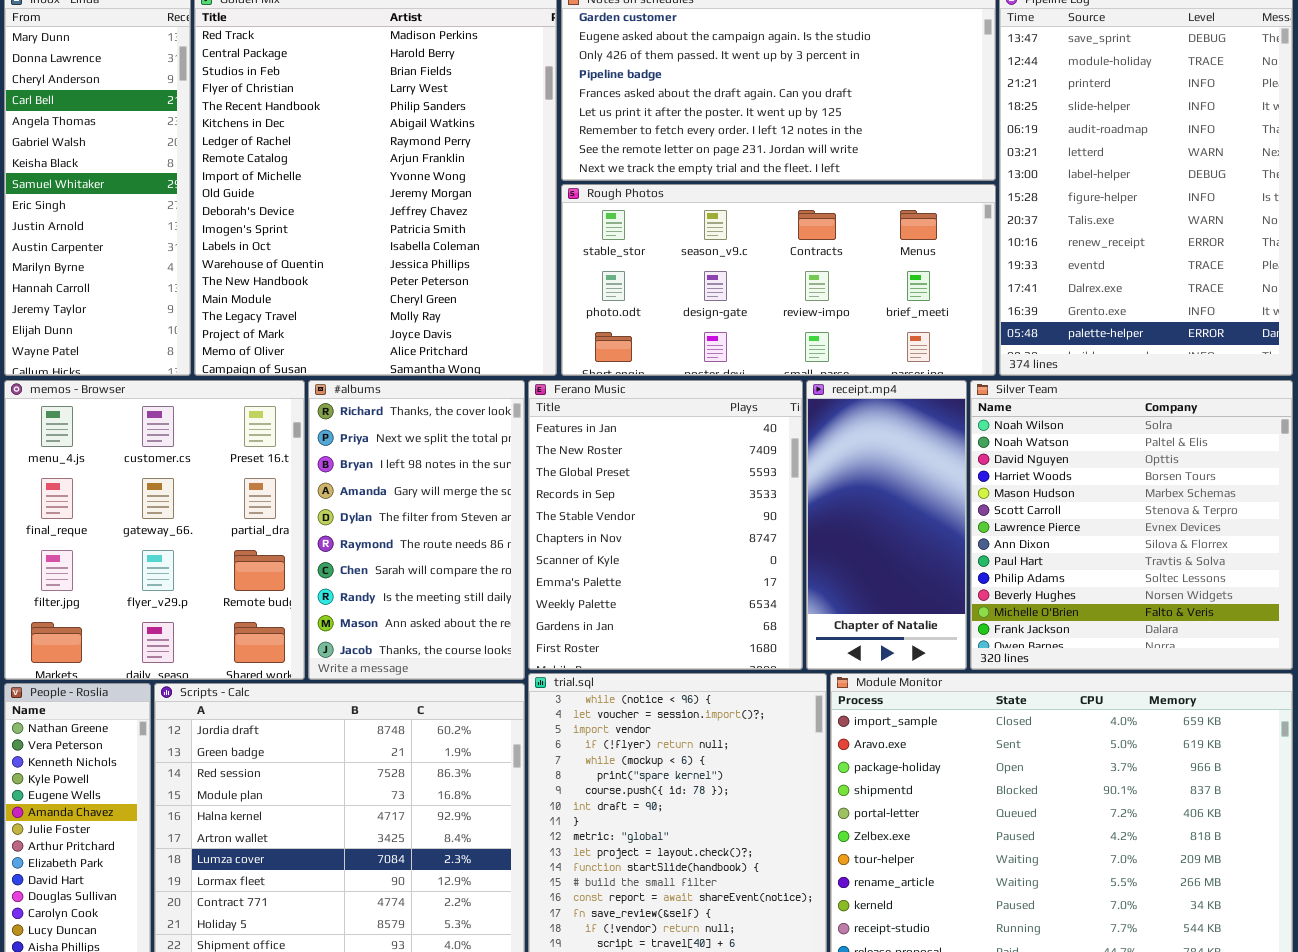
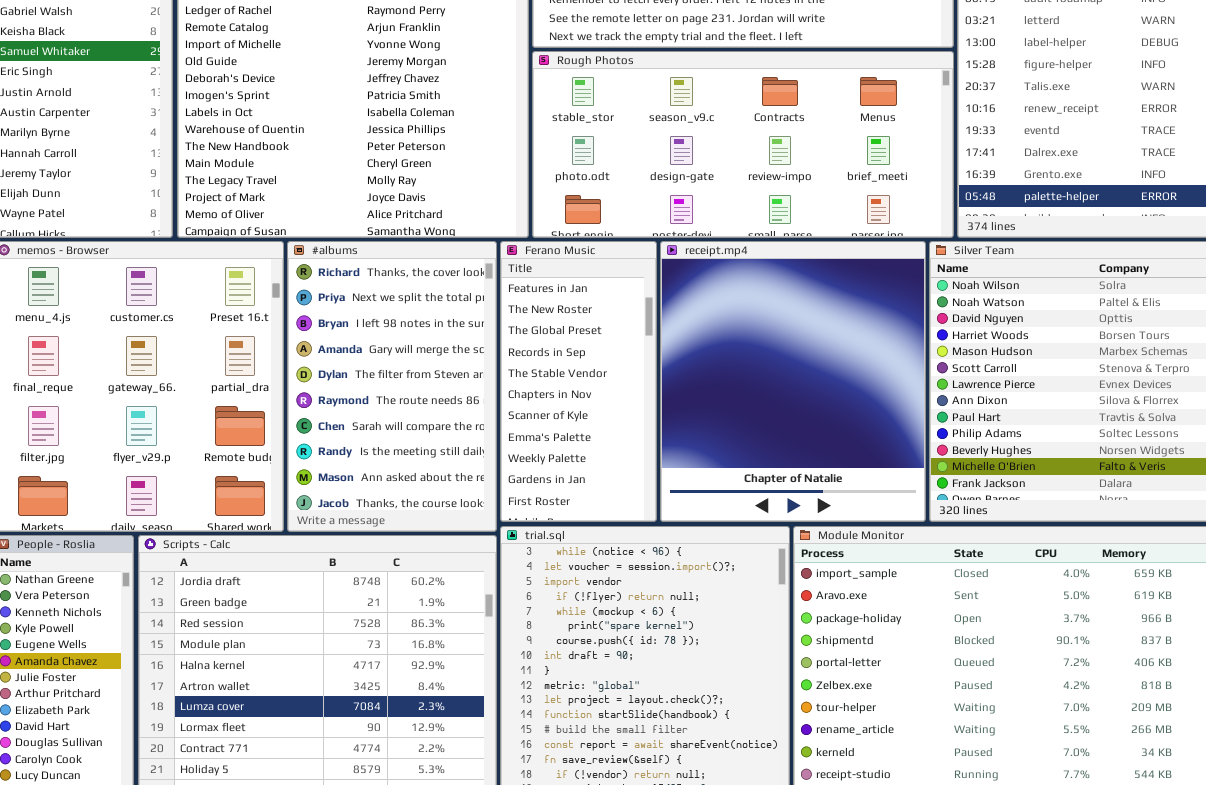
Ferano Music: [528,380,803,670] -> [500,241,657,522], resized
receipt.mp4: [806,380,967,670] -> [660,241,926,522], resized

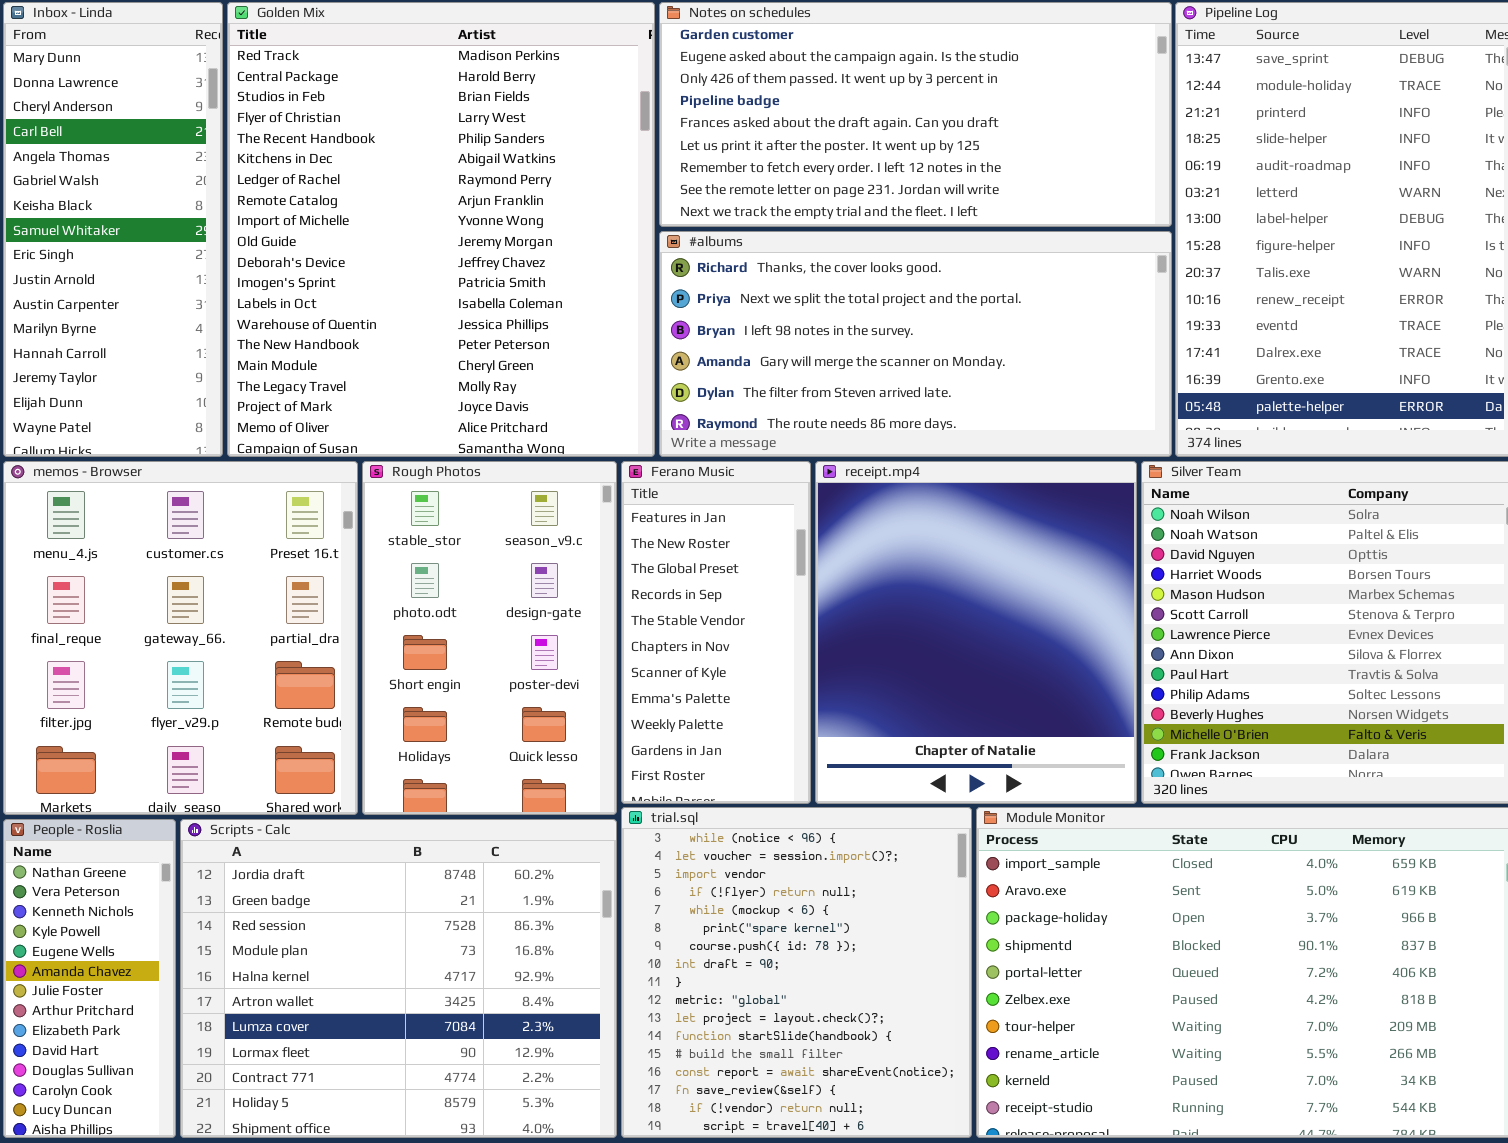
Rough Photos: [532,51,954,238] -> [362,461,617,815], moved, resized
#albums: [287,241,497,532] -> [659,231,1172,457], moved, resized

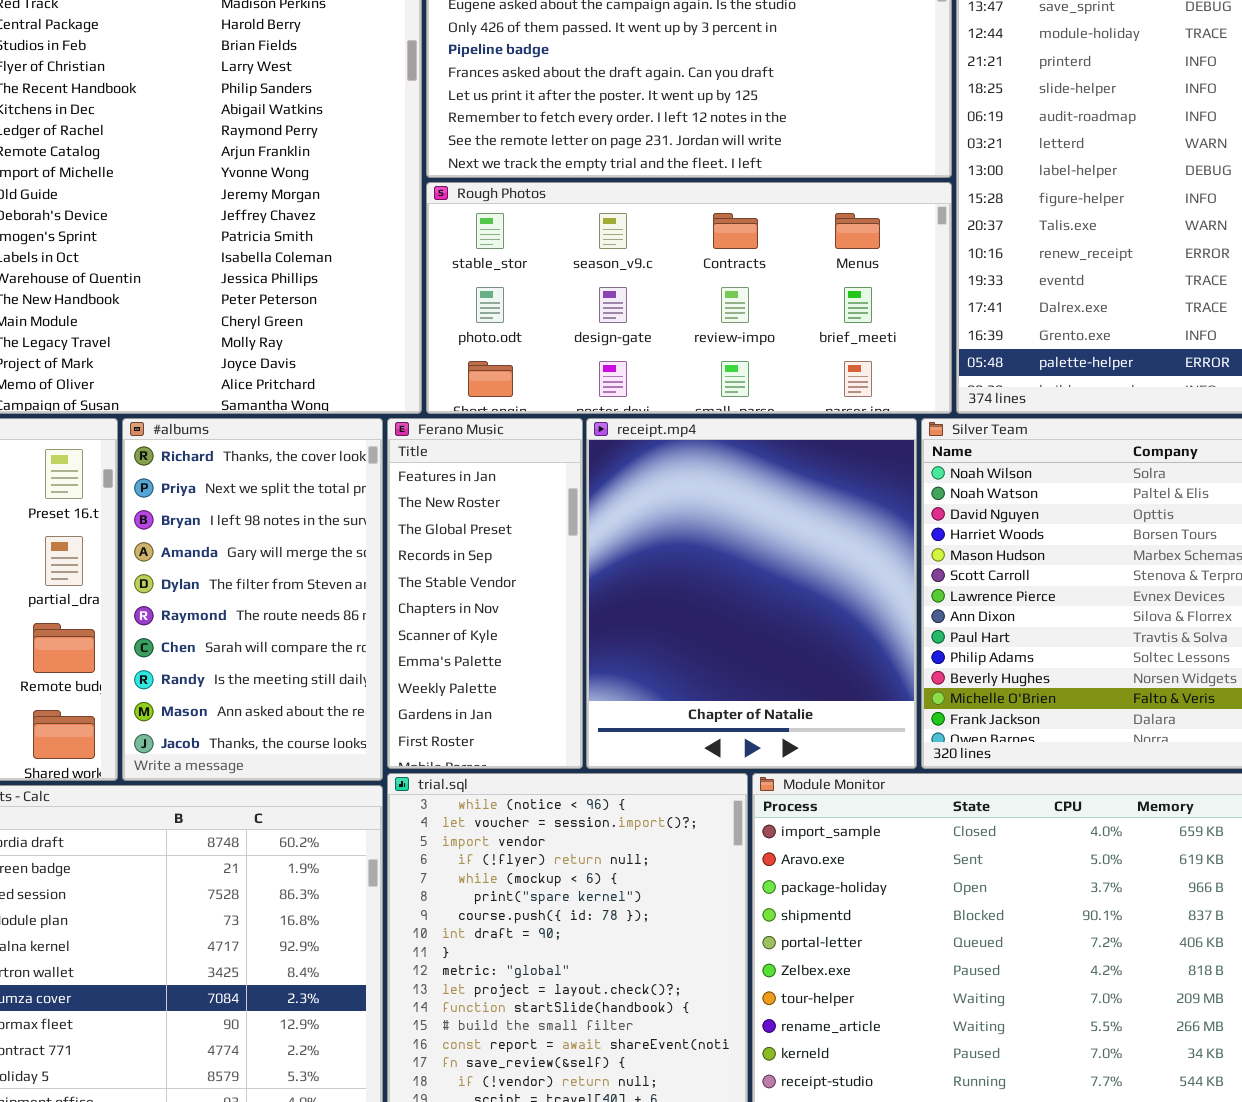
#albums: [659,231,1172,457] -> [122,418,383,781], moved, resized
Rough Photos: [362,461,617,815] -> [426,182,952,414], moved, resized

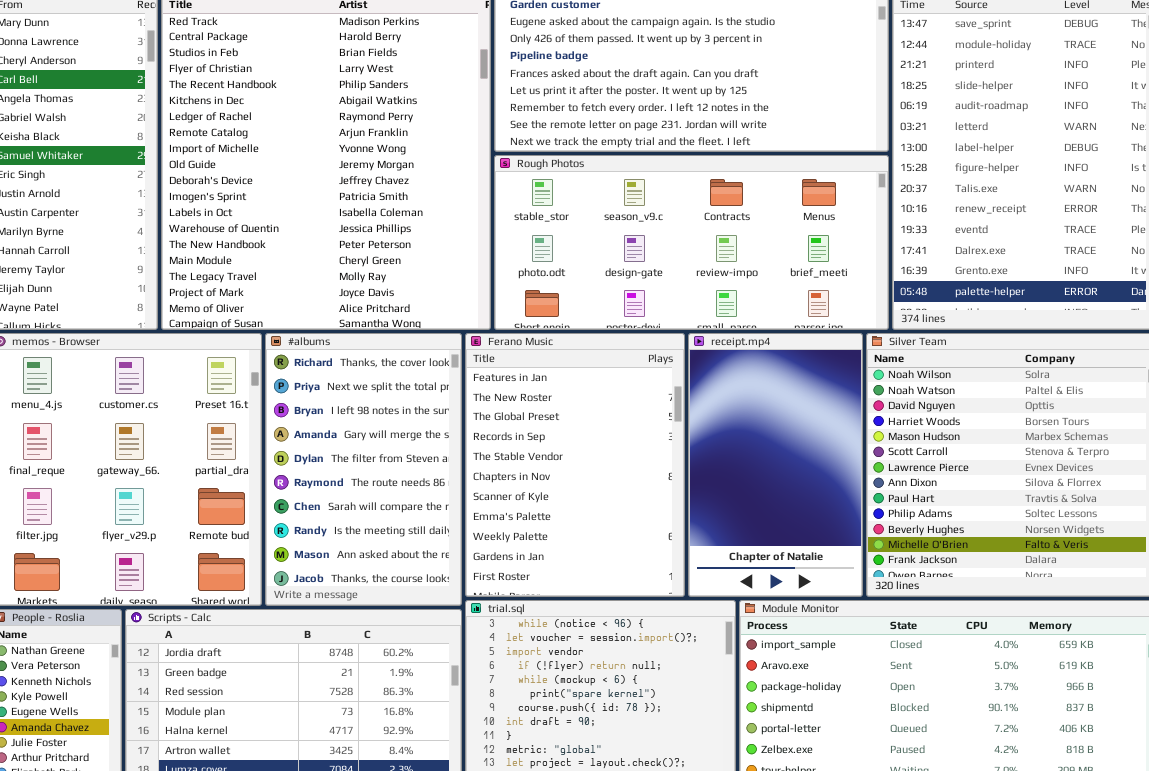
Ferano Music: [387,418,583,769] -> [465,333,685,597], resized
receipt.mp4: [586,418,917,769] -> [688,333,863,597], resized

